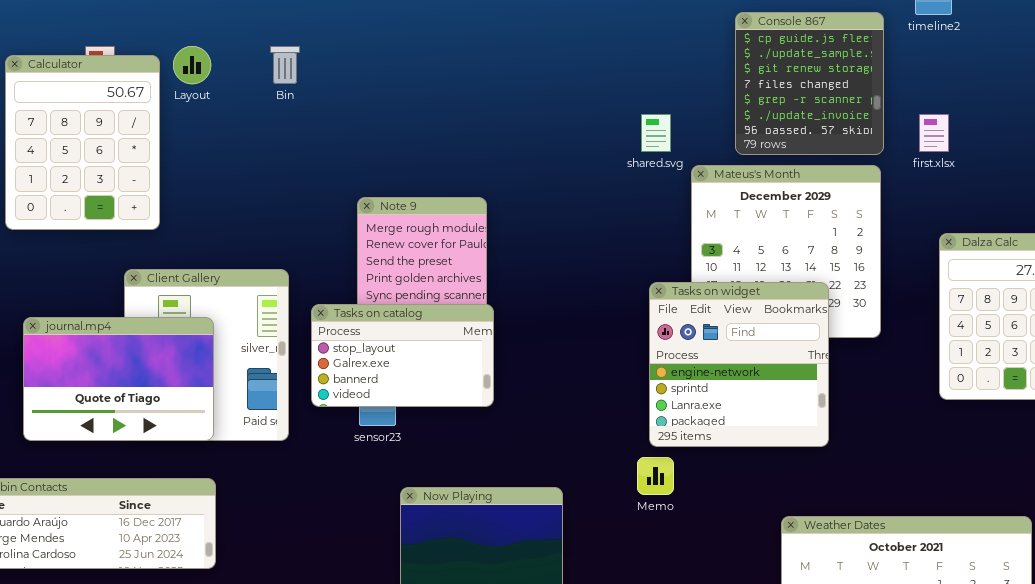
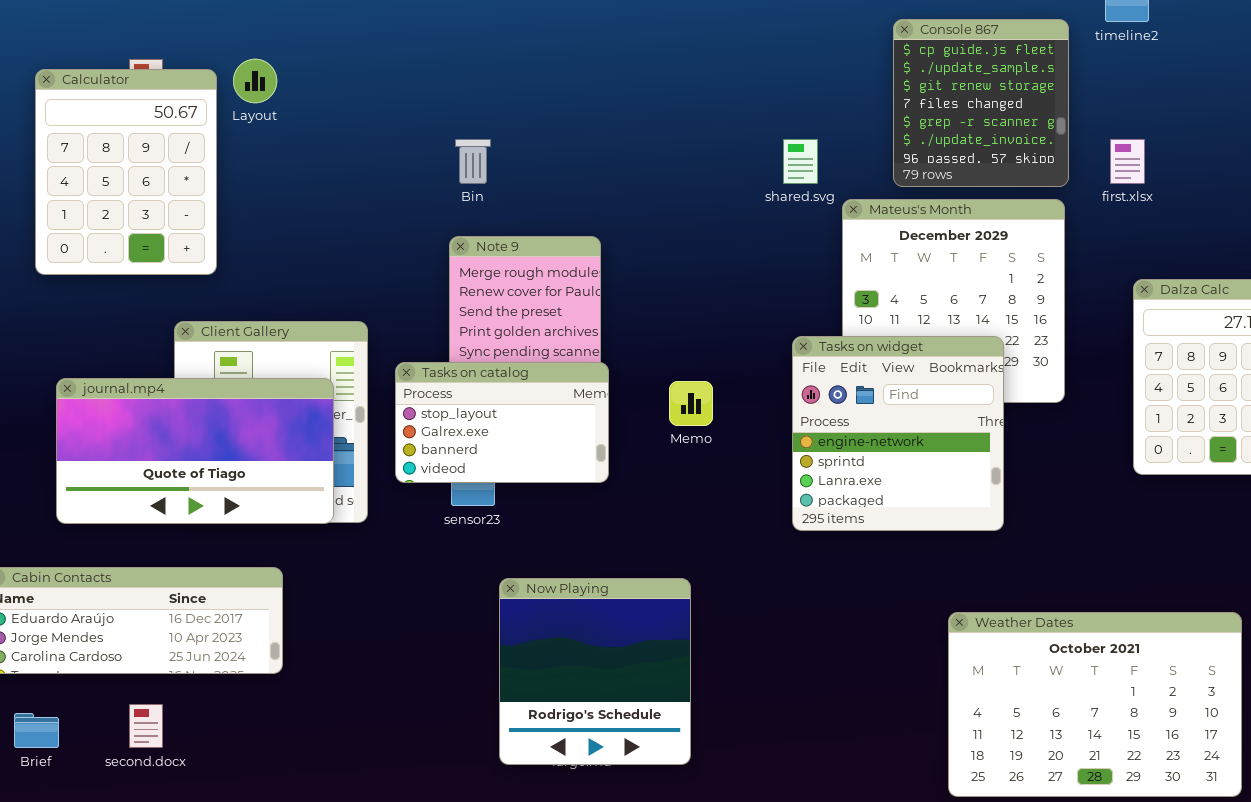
Bin: [270,46,300,84] -> [455,139,491,184], moved
journal.mp4: [23,317,214,441] -> [56,378,334,524], resized
Memo: [637,457,674,495] -> [669,381,713,426], moved

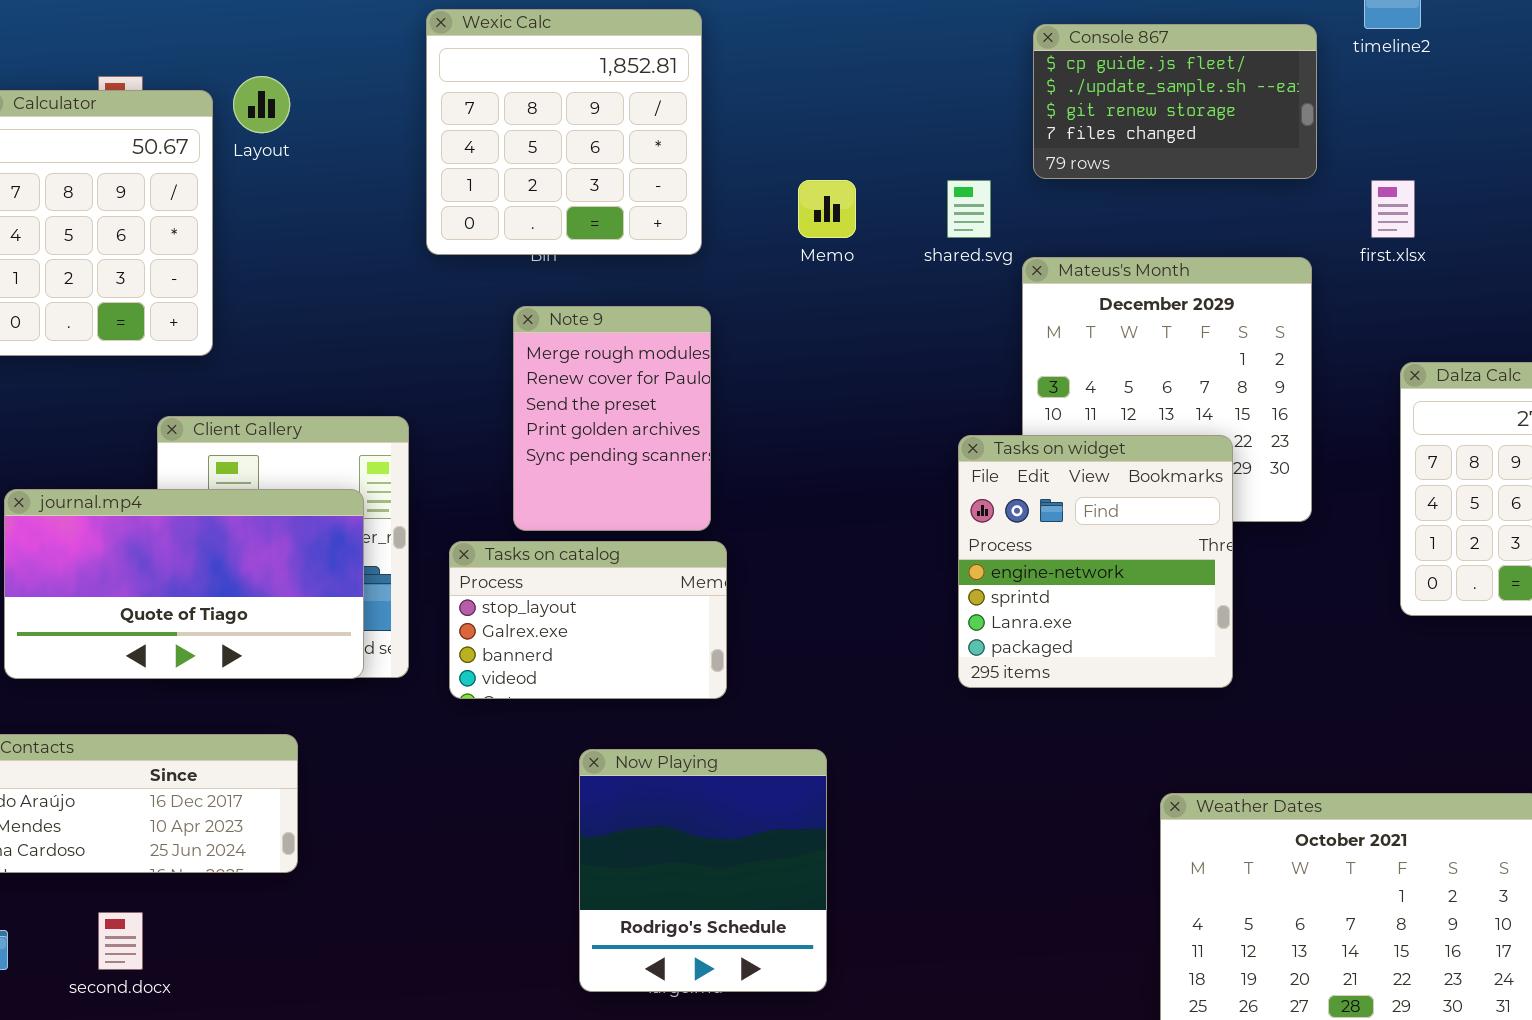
Wexic Calc: none -> [426,9,702,255], opened
Console 867: [893,19,1069,187] -> [1033,24,1317,179], resized
Tasks on catalog: [395,362,609,483] -> [449,541,727,699], moved
Memo: [669,381,713,426] -> [798,180,856,238], moved

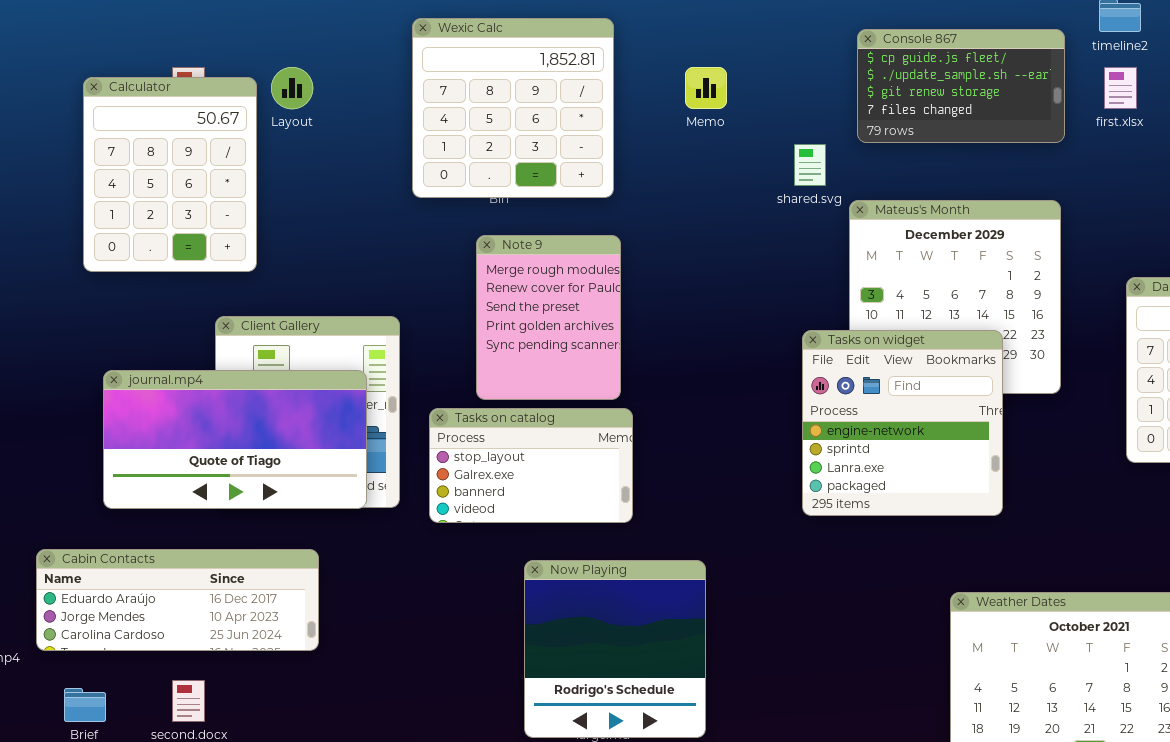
Memo: [798,180,856,238] -> [685,67,727,109], moved
first.xlsx: [1371,180,1415,238] -> [1104,67,1137,109], moved

